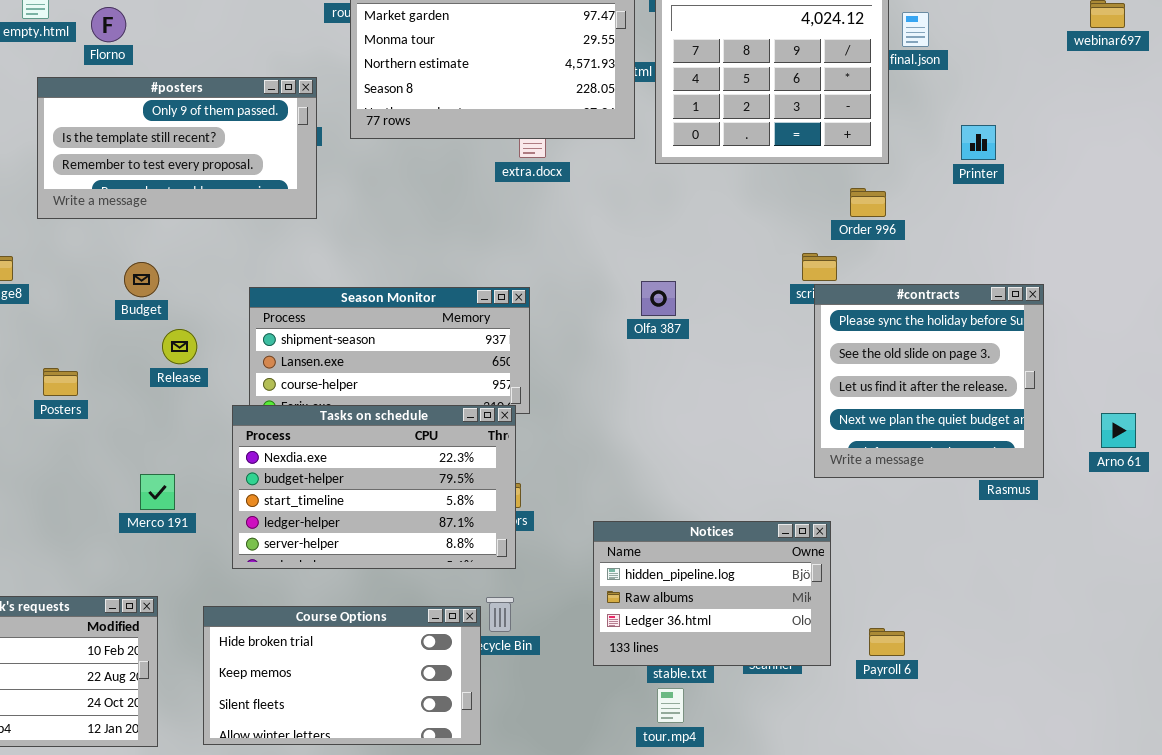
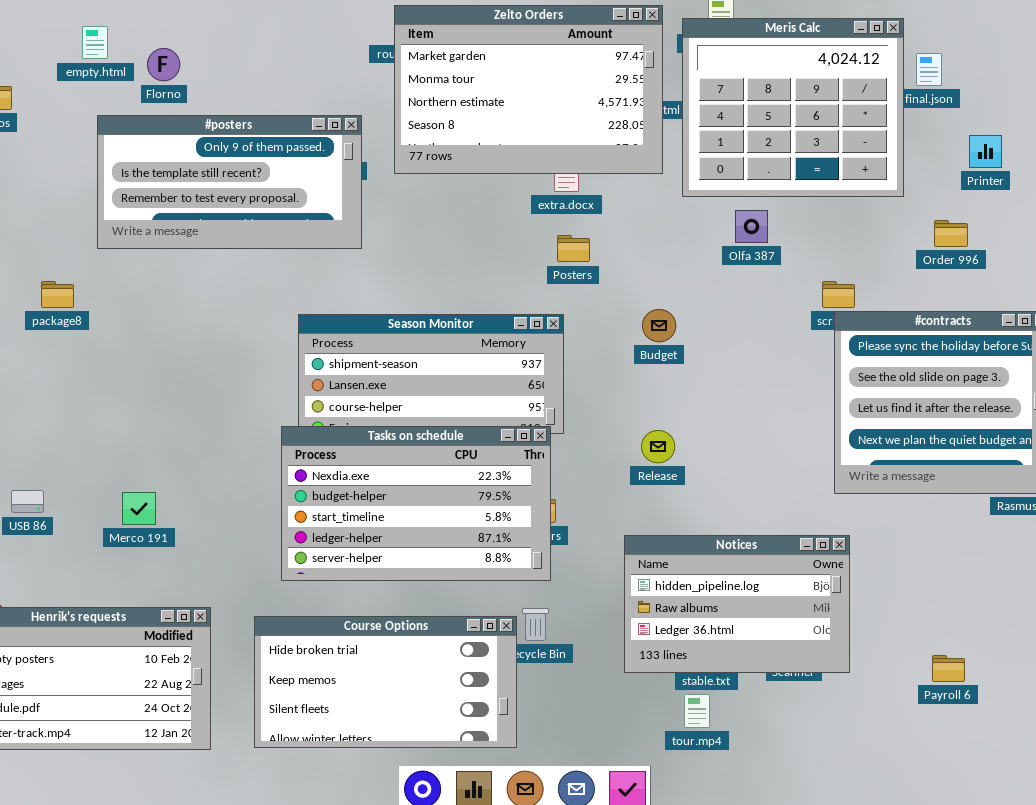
Printer: [961,125,996,160] -> [969,135,1002,168], moved
Order 996: [850,188,886,217] -> [934,220,968,247], moved
Budget: [124,262,159,297] -> [642,309,676,342], moved
Olfa 387: [641,281,676,316] -> [735,210,768,243], moved
Release: [162,329,197,364] -> [641,430,675,463], moved
Posters: [43,368,78,396] -> [557,235,590,262], moved
Merco 191: [140,474,175,510] -> [122,492,156,525], moved
Payroll 6: [869,628,905,656] -> [932,655,965,682], moved

